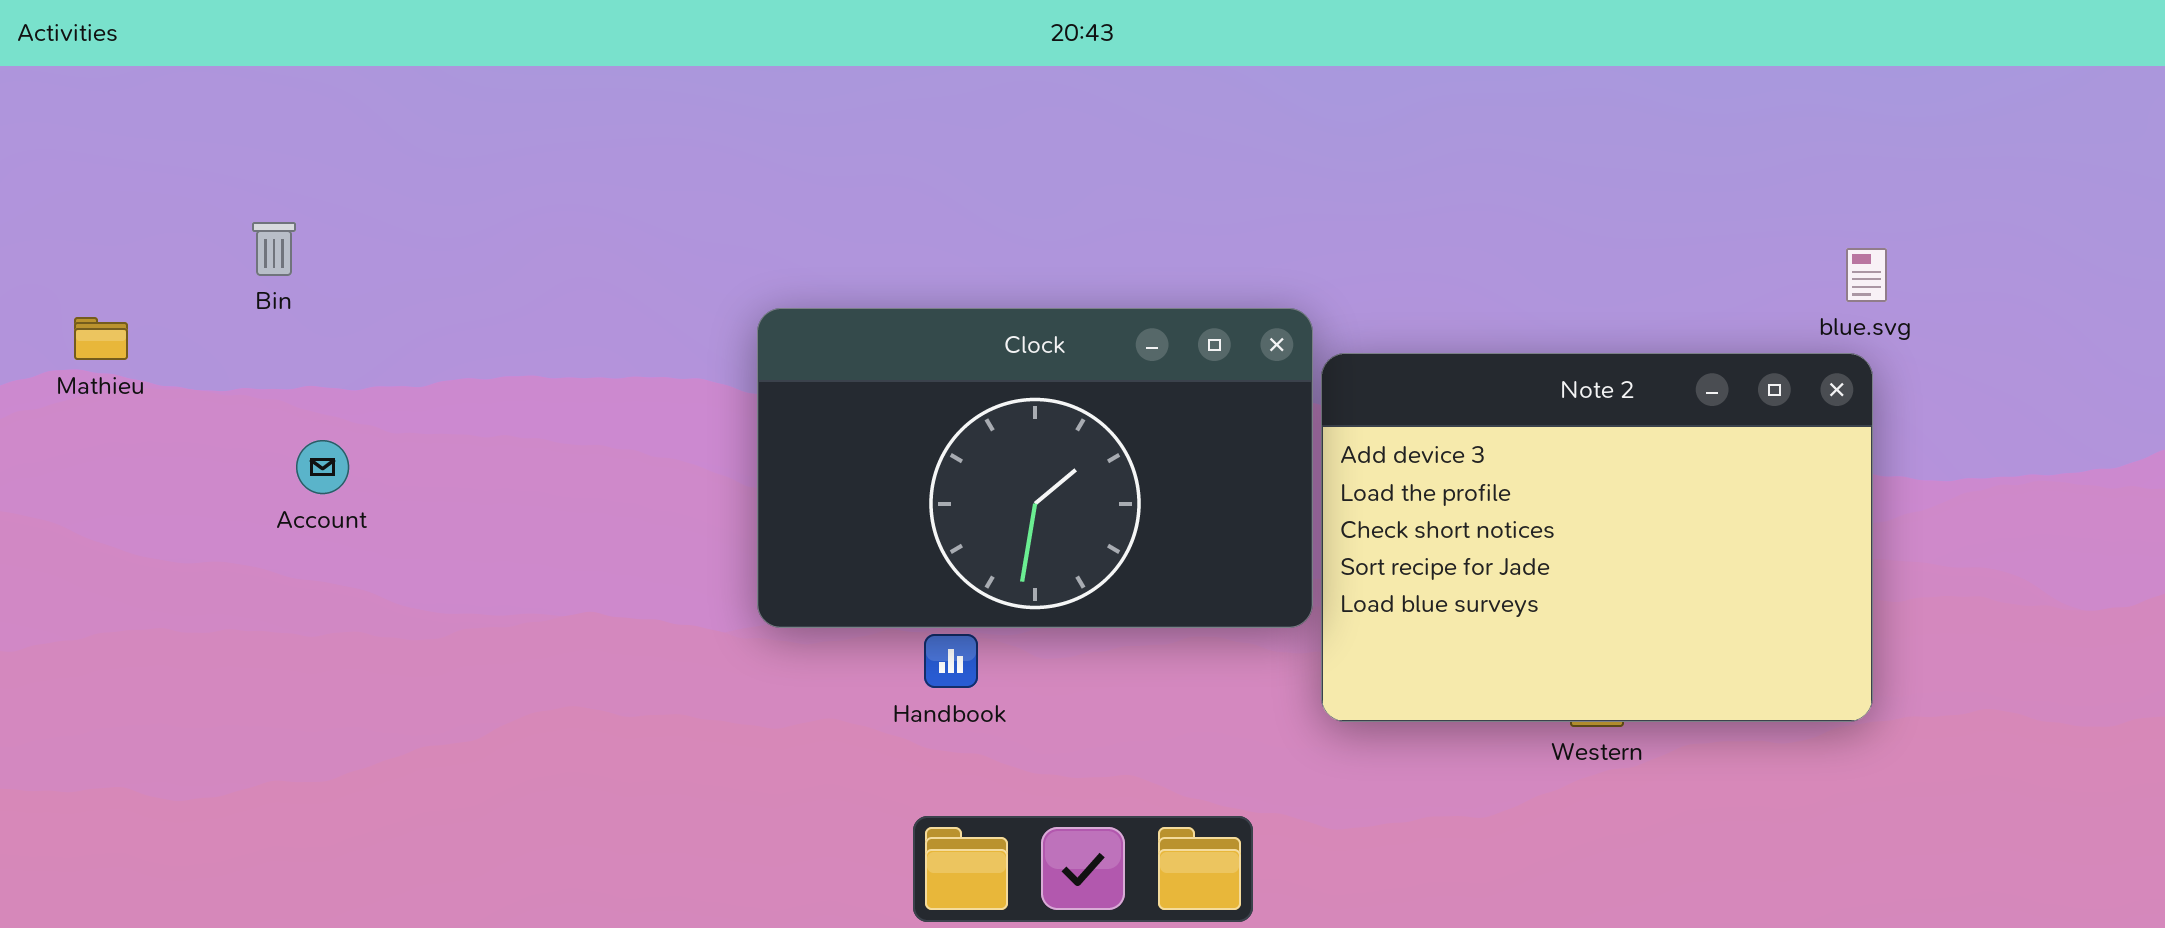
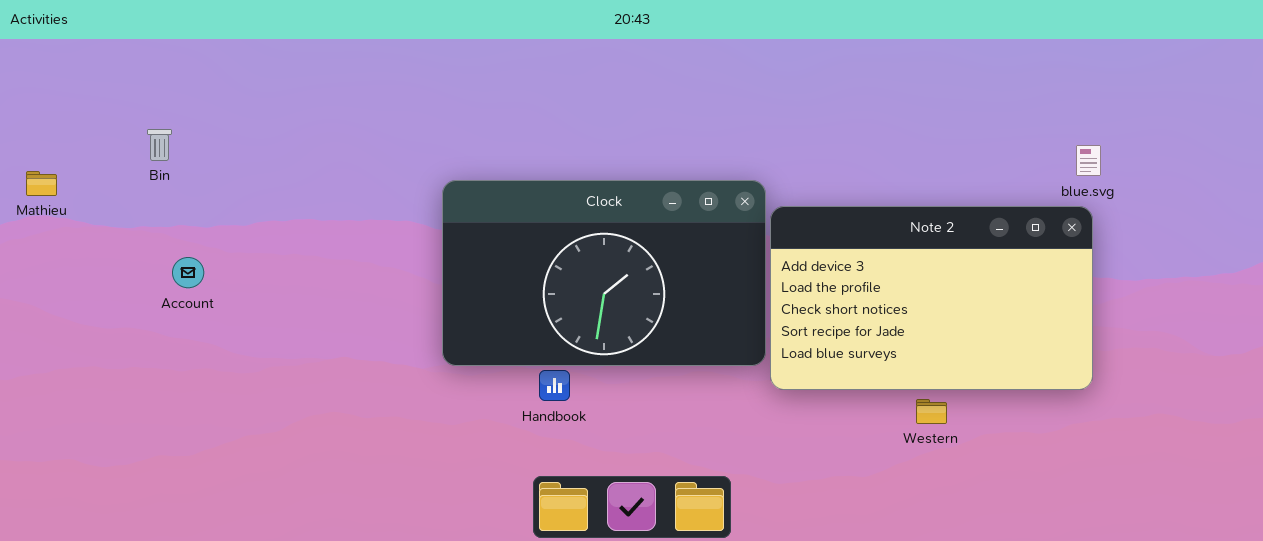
Mathieu: [74,317,128,360] -> [26,171,57,196], moved
Note 2: [1321,353,1873,722] -> [770,206,1093,390], resized

